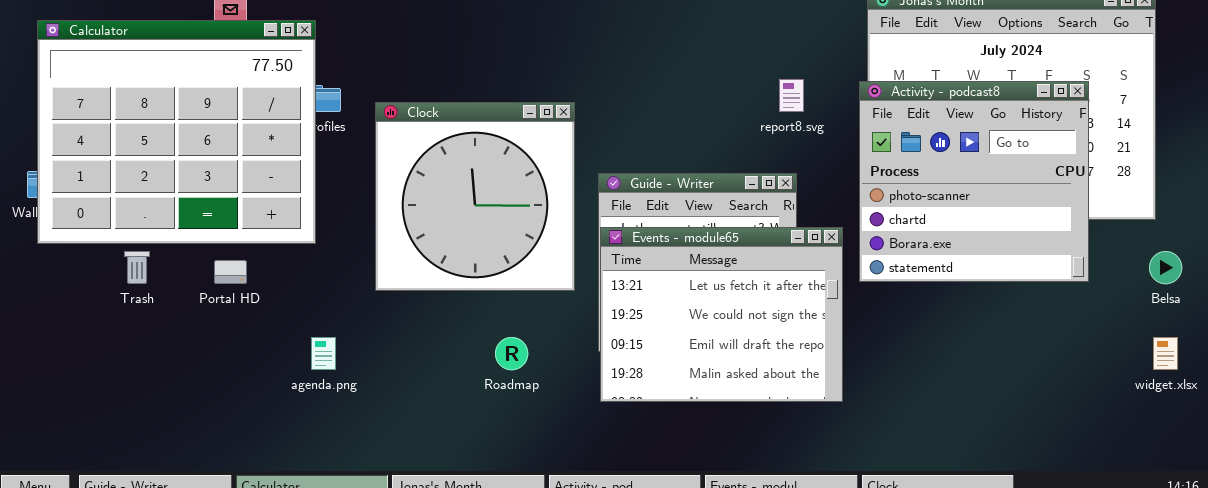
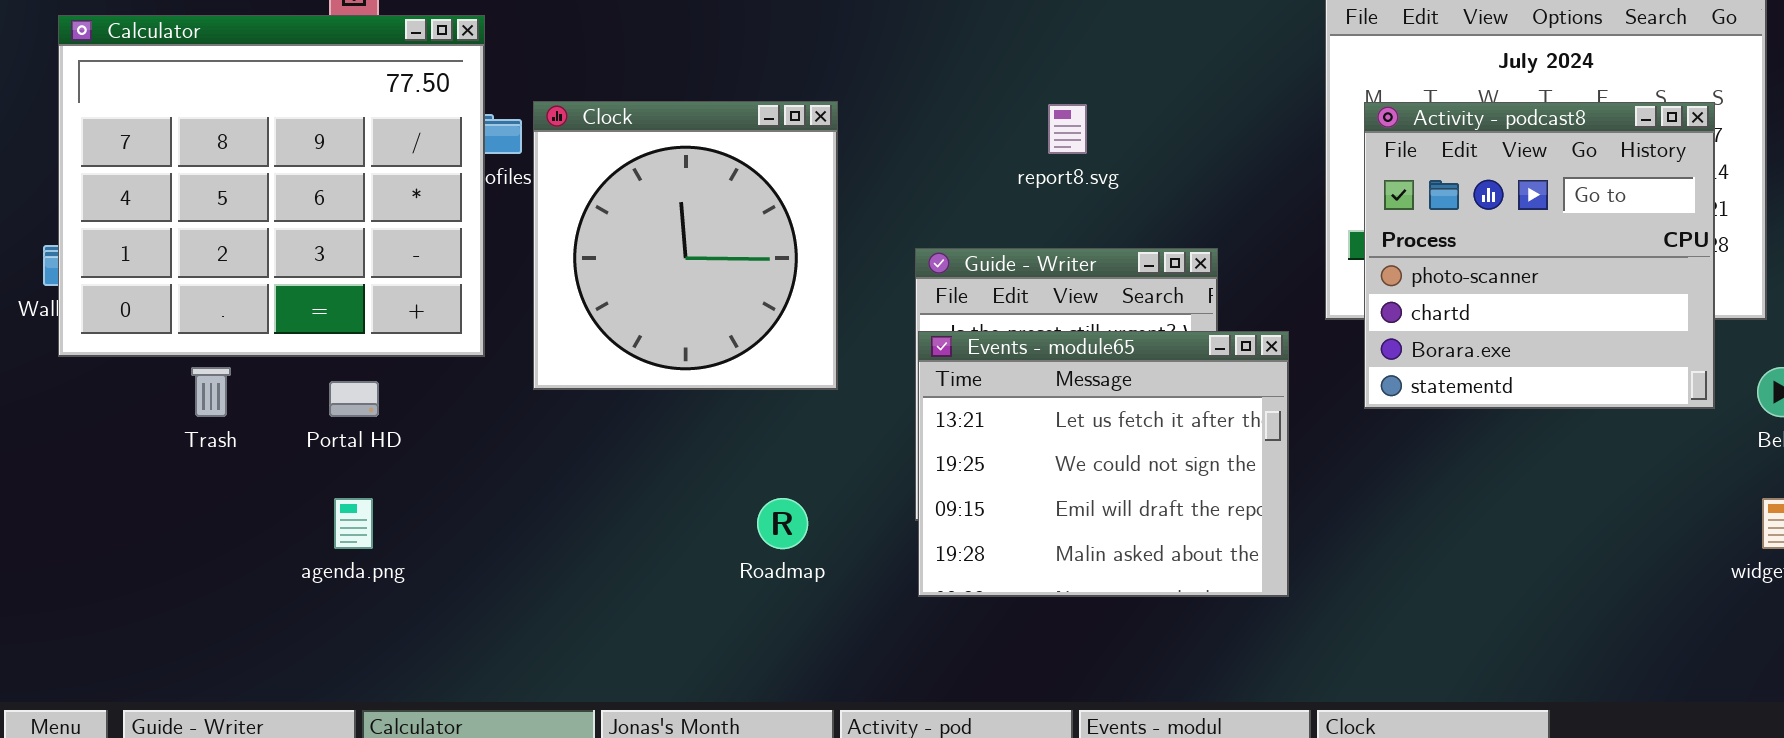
report8.svg: [779,79,804,112] -> [1048,104,1087,154], moved
Activity - podcast8: [859,81,1089,282] -> [1364,102,1715,409], moved
Clock: [375,102,575,291] -> [533,101,838,390], moved
agenda.png: [311,337,336,370] -> [334,498,373,549], moved

